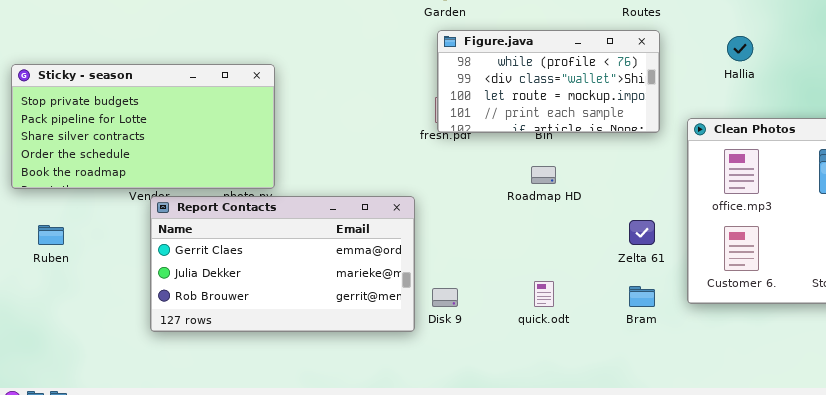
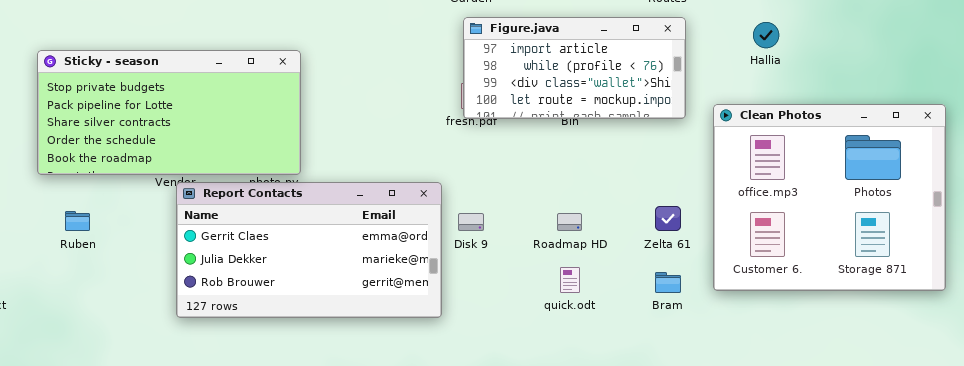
Figure.java: [437,30,660,133] -> [463,17,686,119], scrolled up 1 row
Roadmap HD: [531,166,556,184] -> [557,213,582,231], moved
Disk 9: [432,288,458,307] -> [458,213,484,231], moved

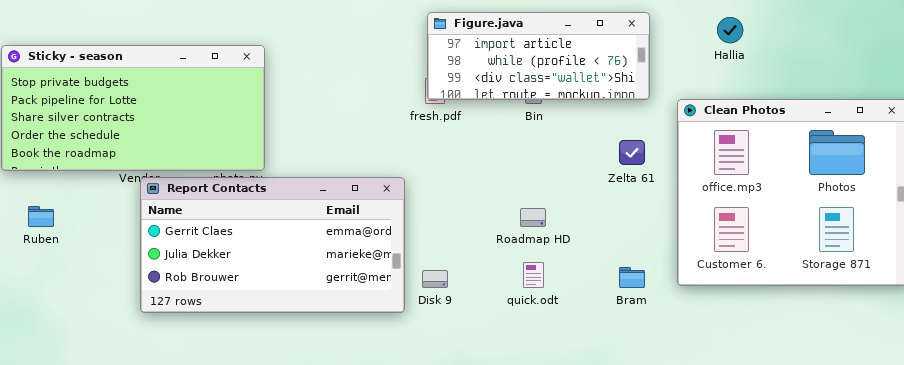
Figure.java: [463,17,686,119] -> [427,12,650,100], resized
Zelta 61: [655,206,681,231] -> [619,140,645,165], moved
Disk 9: [458,213,484,231] -> [422,270,448,288], moved

